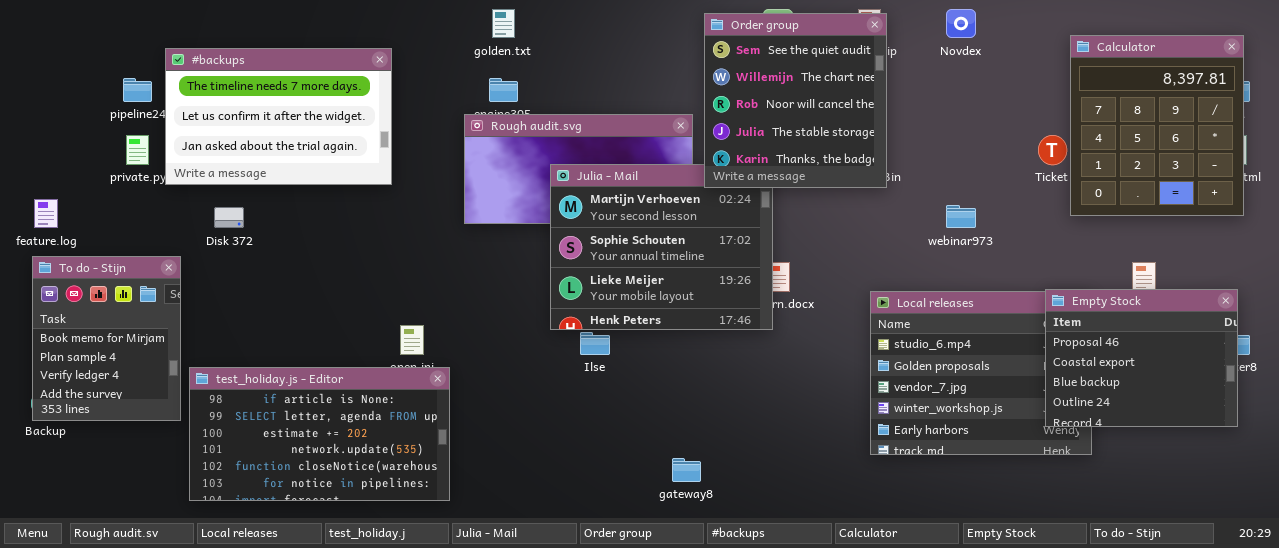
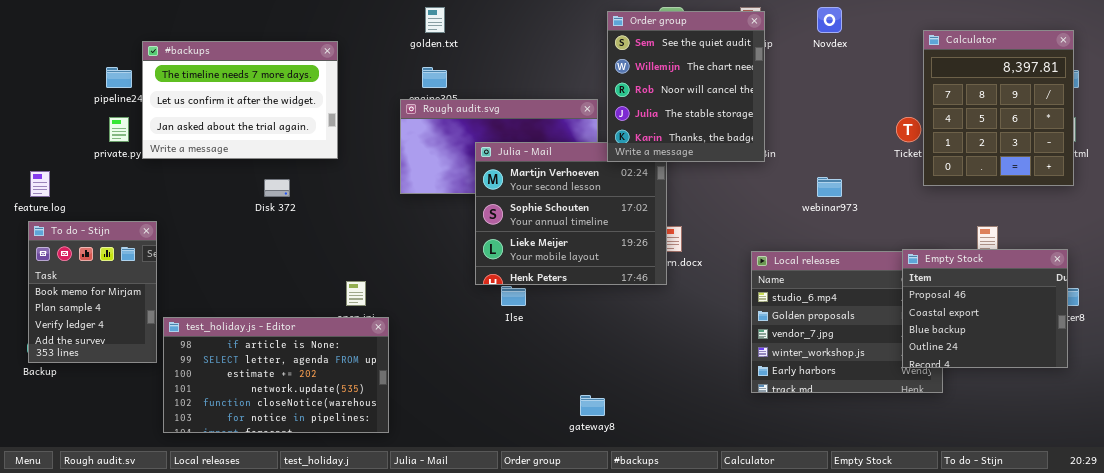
Disk 372: [214,207,244,228] -> [264,179,290,197], moved

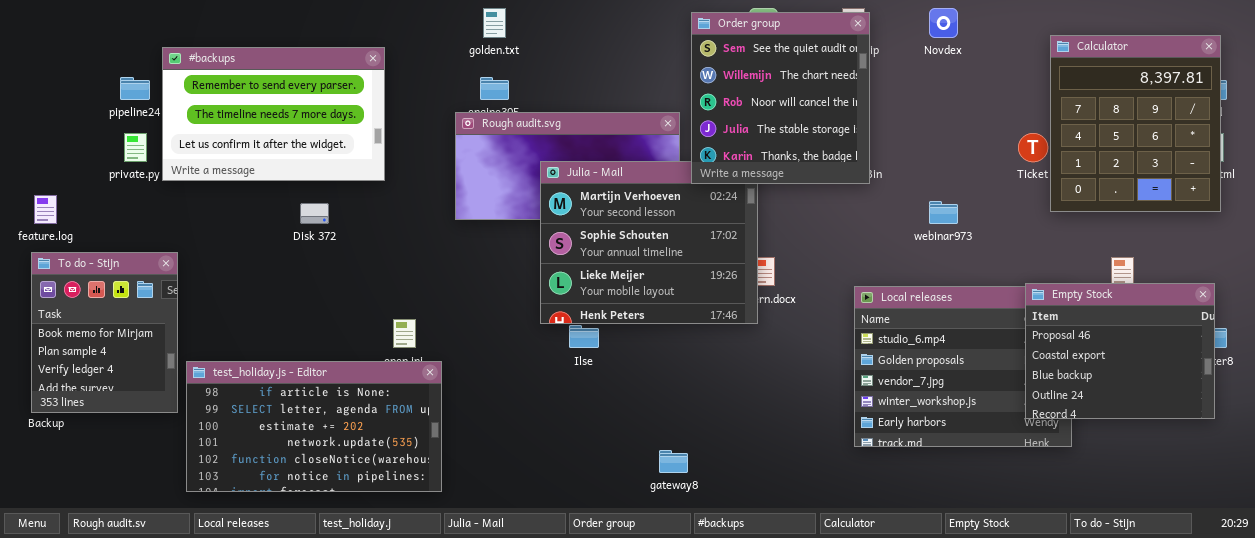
#backups: [142,41,338,159] -> [162,47,385,181], scrolled up 1 row

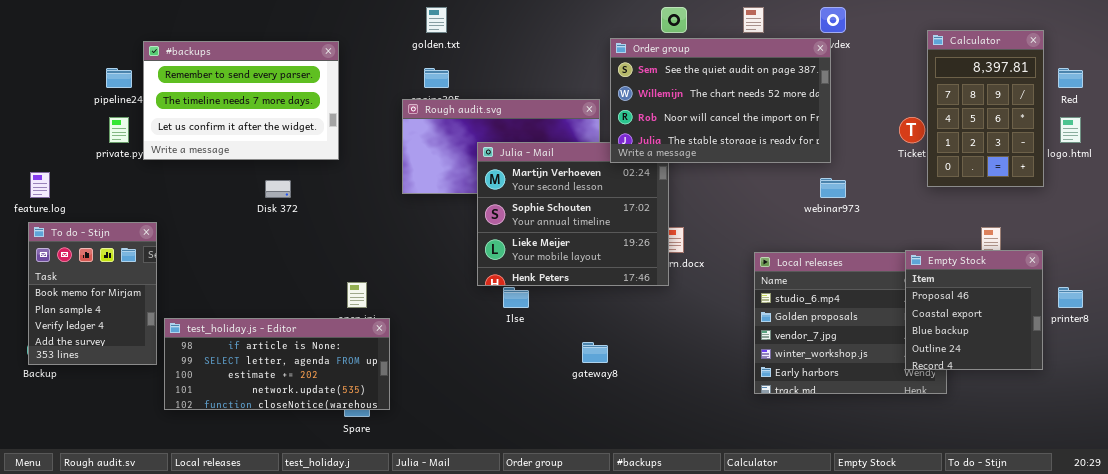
Order group: [691,12,870,184] -> [610,38,831,163], resized
Calculator: [1050,35,1221,212] -> [927,30,1044,187], resized
Empty Stock: [1025,283,1215,419] -> [905,250,1043,370], resized
test_holiday.js - Editor: [186,361,442,492] -> [164,318,390,410], resized
gateway8: [659,450,688,473] -> [582,342,608,363], moved

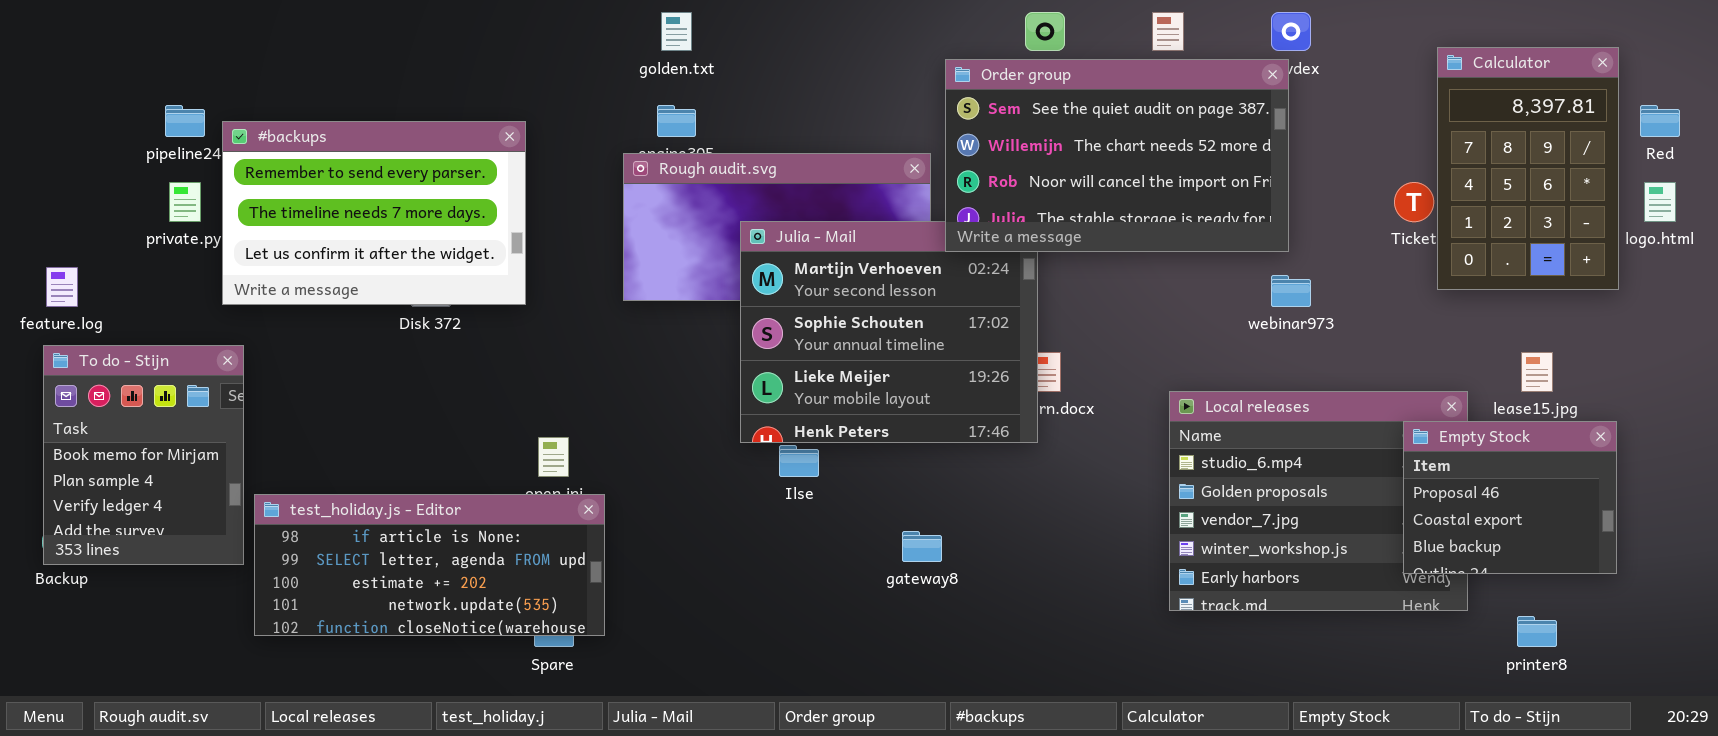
#backups: [143,41,339,160] -> [222,121,526,305], moved
Empty Stock: [905,250,1043,370] -> [1403,421,1617,574], resized
printer8: [1058,287,1083,308] -> [1517,616,1557,647], moved

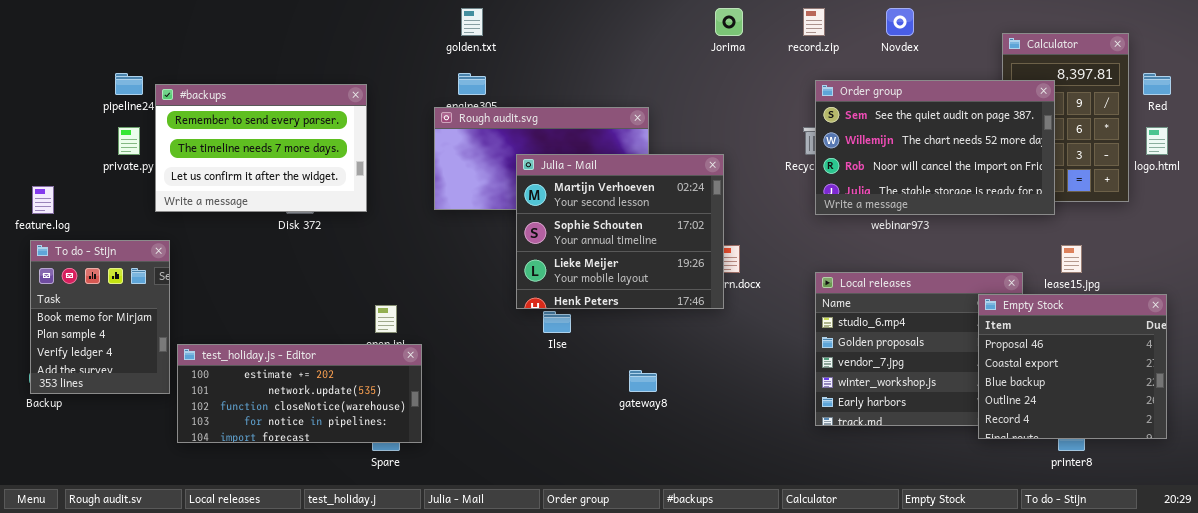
Order group: [945,59,1289,252] -> [815,80,1055,215], moved
Empty Stock: [1403,421,1617,574] -> [978,294,1167,439], resized
test_holiday.js - Editor: [254,494,605,636] -> [177,344,422,443], scrolled down 2 rows

